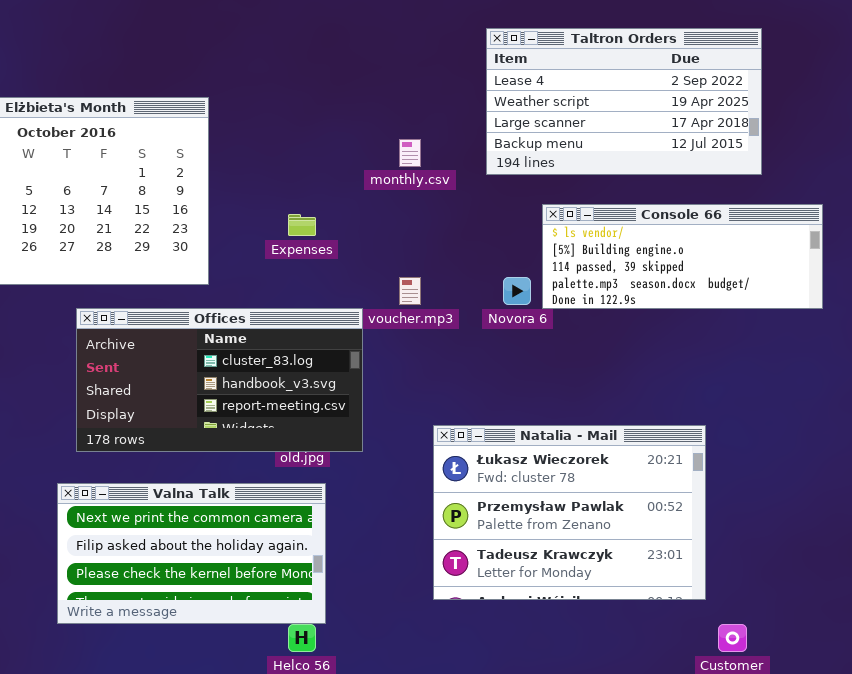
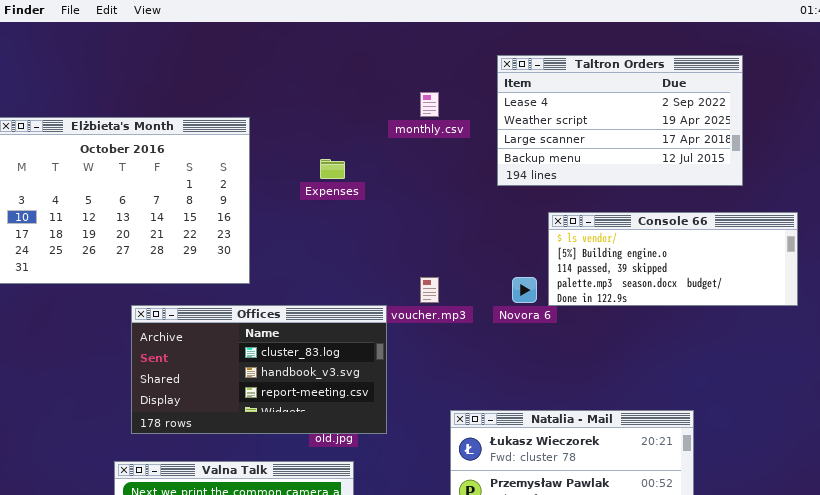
monthly.csv: [399,139,421,167] -> [420,92,439,117], moved
Expenses: [288,214,316,236] -> [320,159,345,179], moved

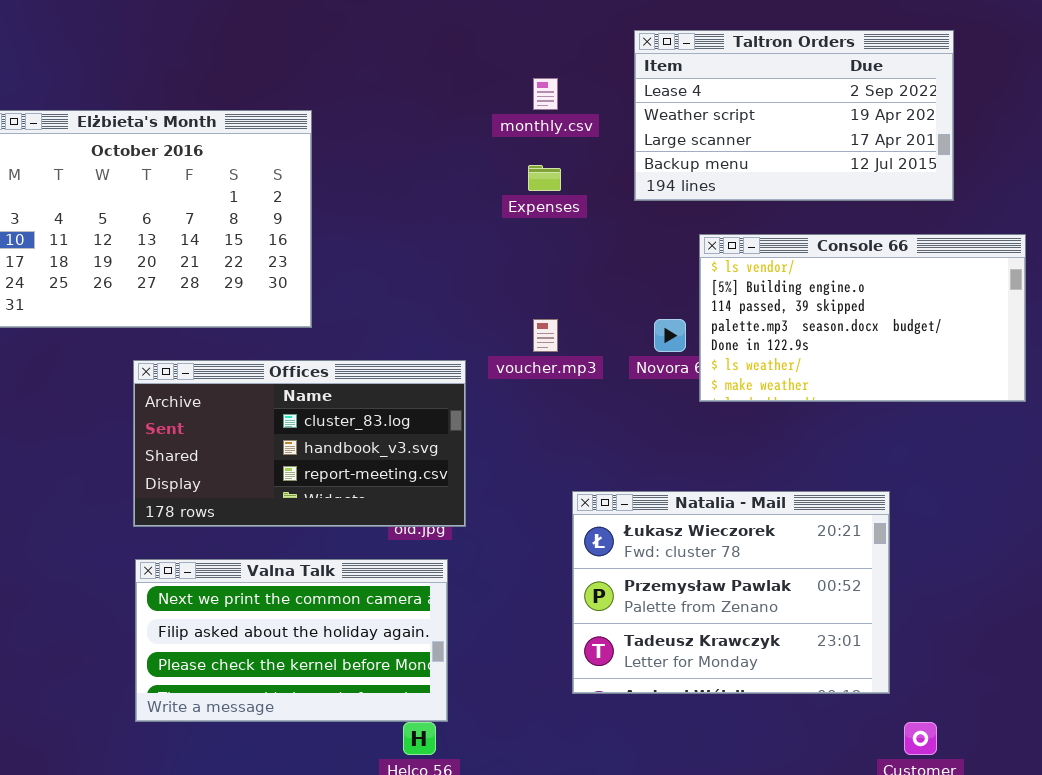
Expenses: [320,159,345,179] -> [528,165,561,191], moved
Console 66: [548,212,798,306] -> [699,234,1026,402], resized
Offices: [131,305,387,434] -> [133,360,466,527], moved

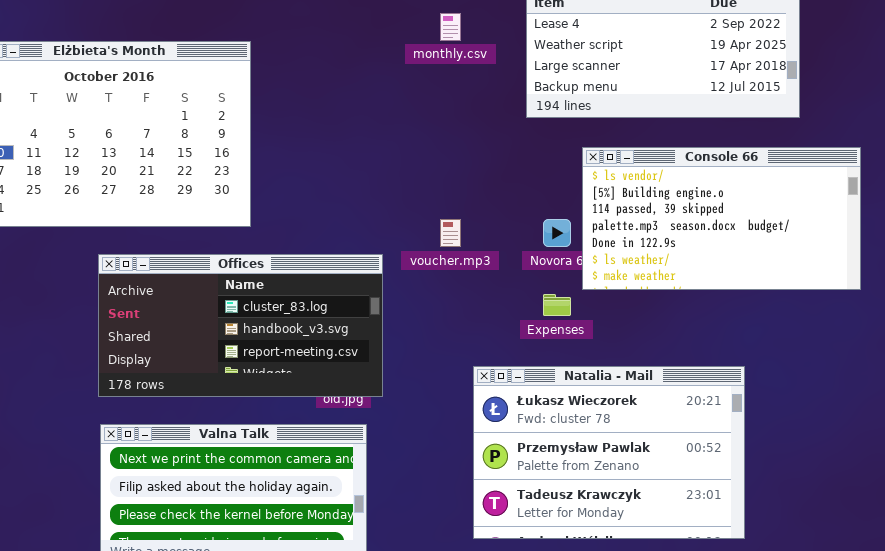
Expenses: [528,165,561,191] -> [543,294,571,316], moved

